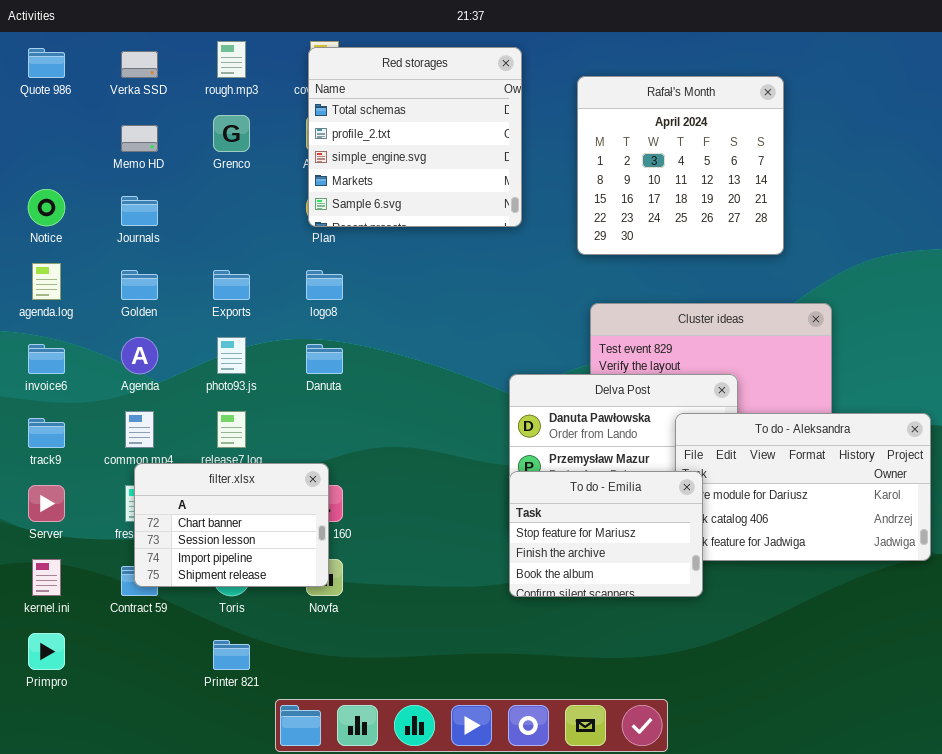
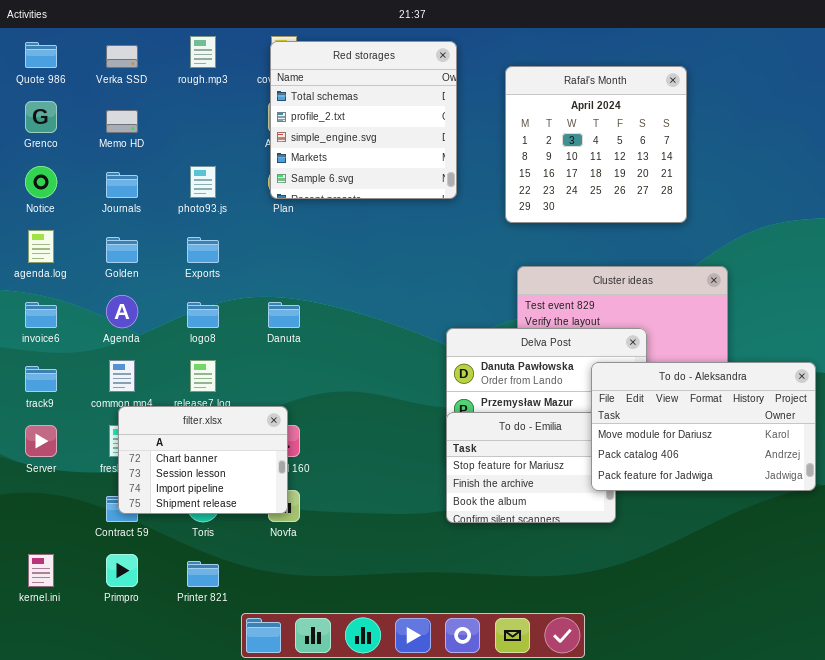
Grenco: [213,115,250,152] -> [25,101,57,133], moved
logo8: [306,270,343,300] -> [187,302,219,328], moved
photo93.js: [217,337,246,374] -> [190,166,216,198], moved
To do - Aleksandra: [675,413,931,561] -> [591,362,816,491], raised
kernel.ini: [32,559,61,596] -> [28,554,54,587], moved
Primpro: [28,633,65,670] -> [106,554,138,587], moved

